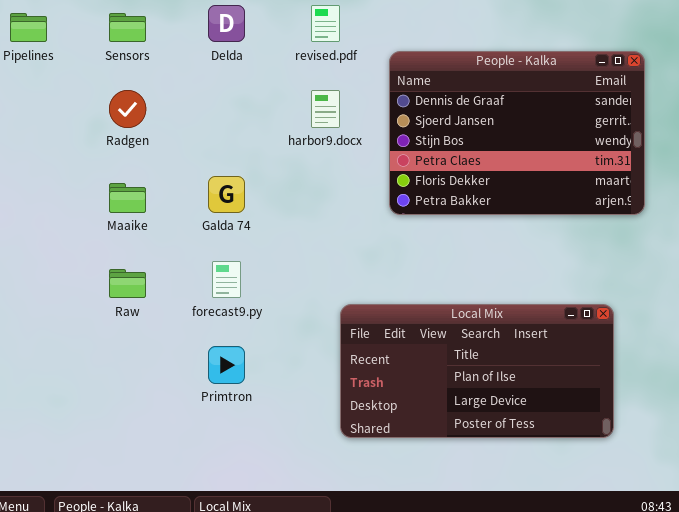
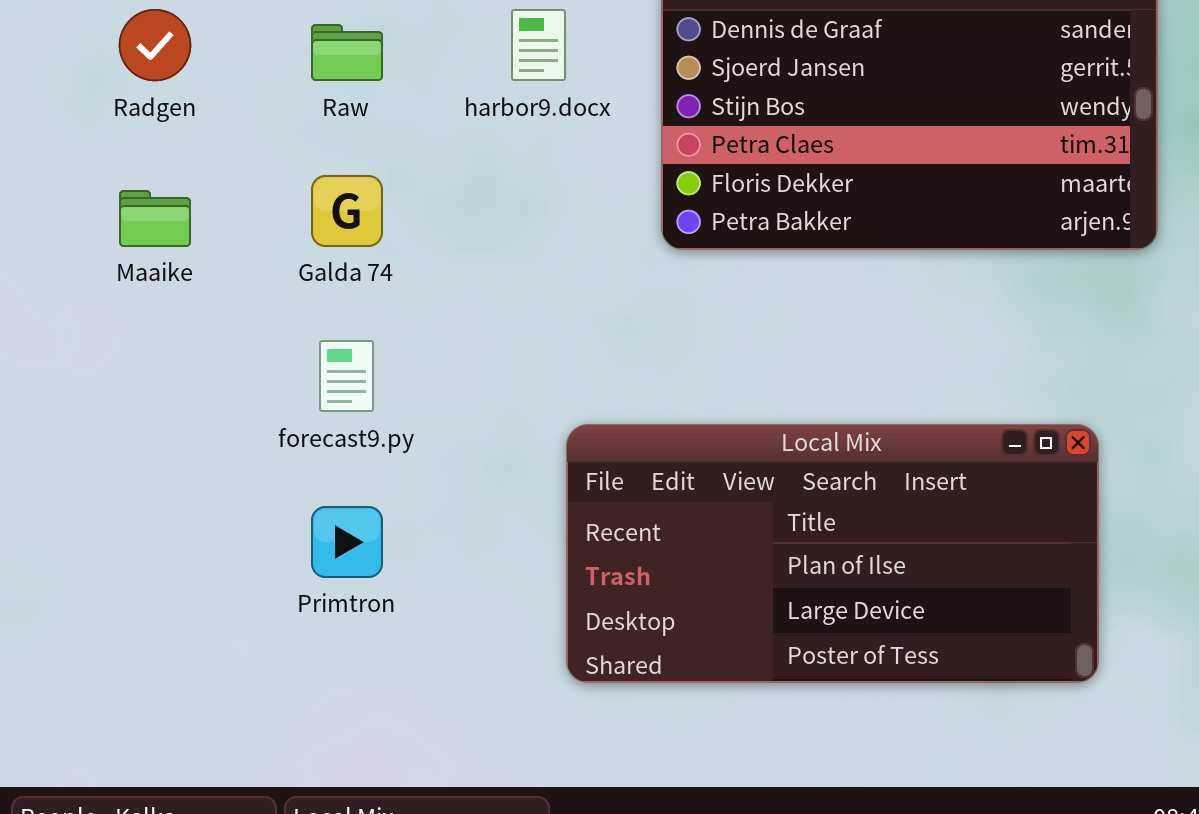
Raw: [109,269,146,298] -> [311,24,383,81], moved

